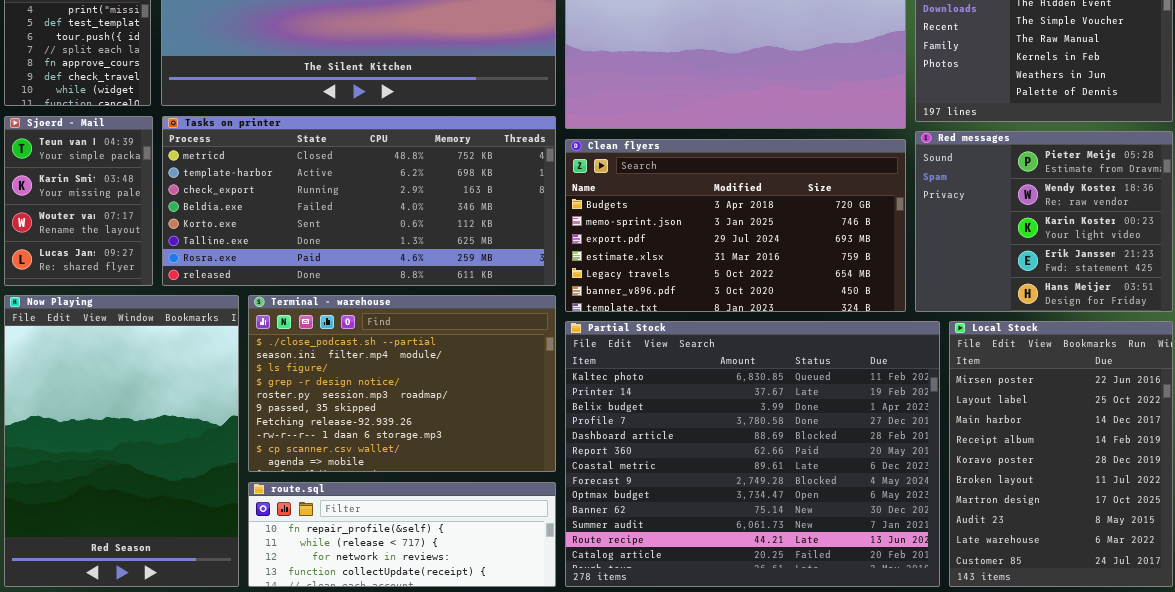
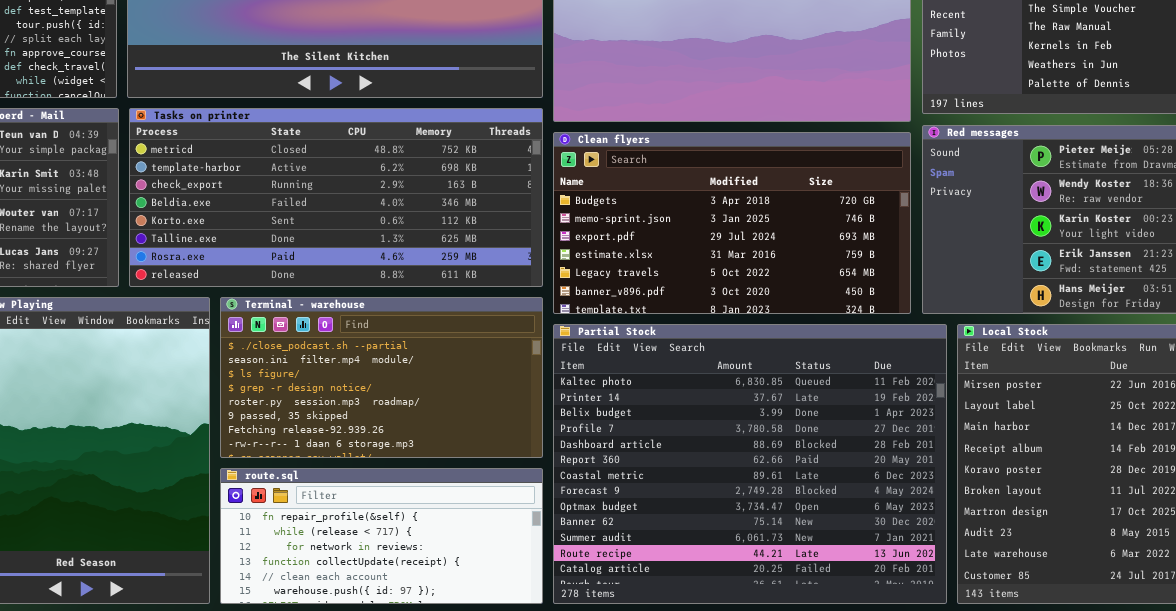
Terminal - warehouse: [248,295,556,472] -> [220,297,543,458], resized
route.sql: [248,482,556,587] -> [220,468,543,604], resized

